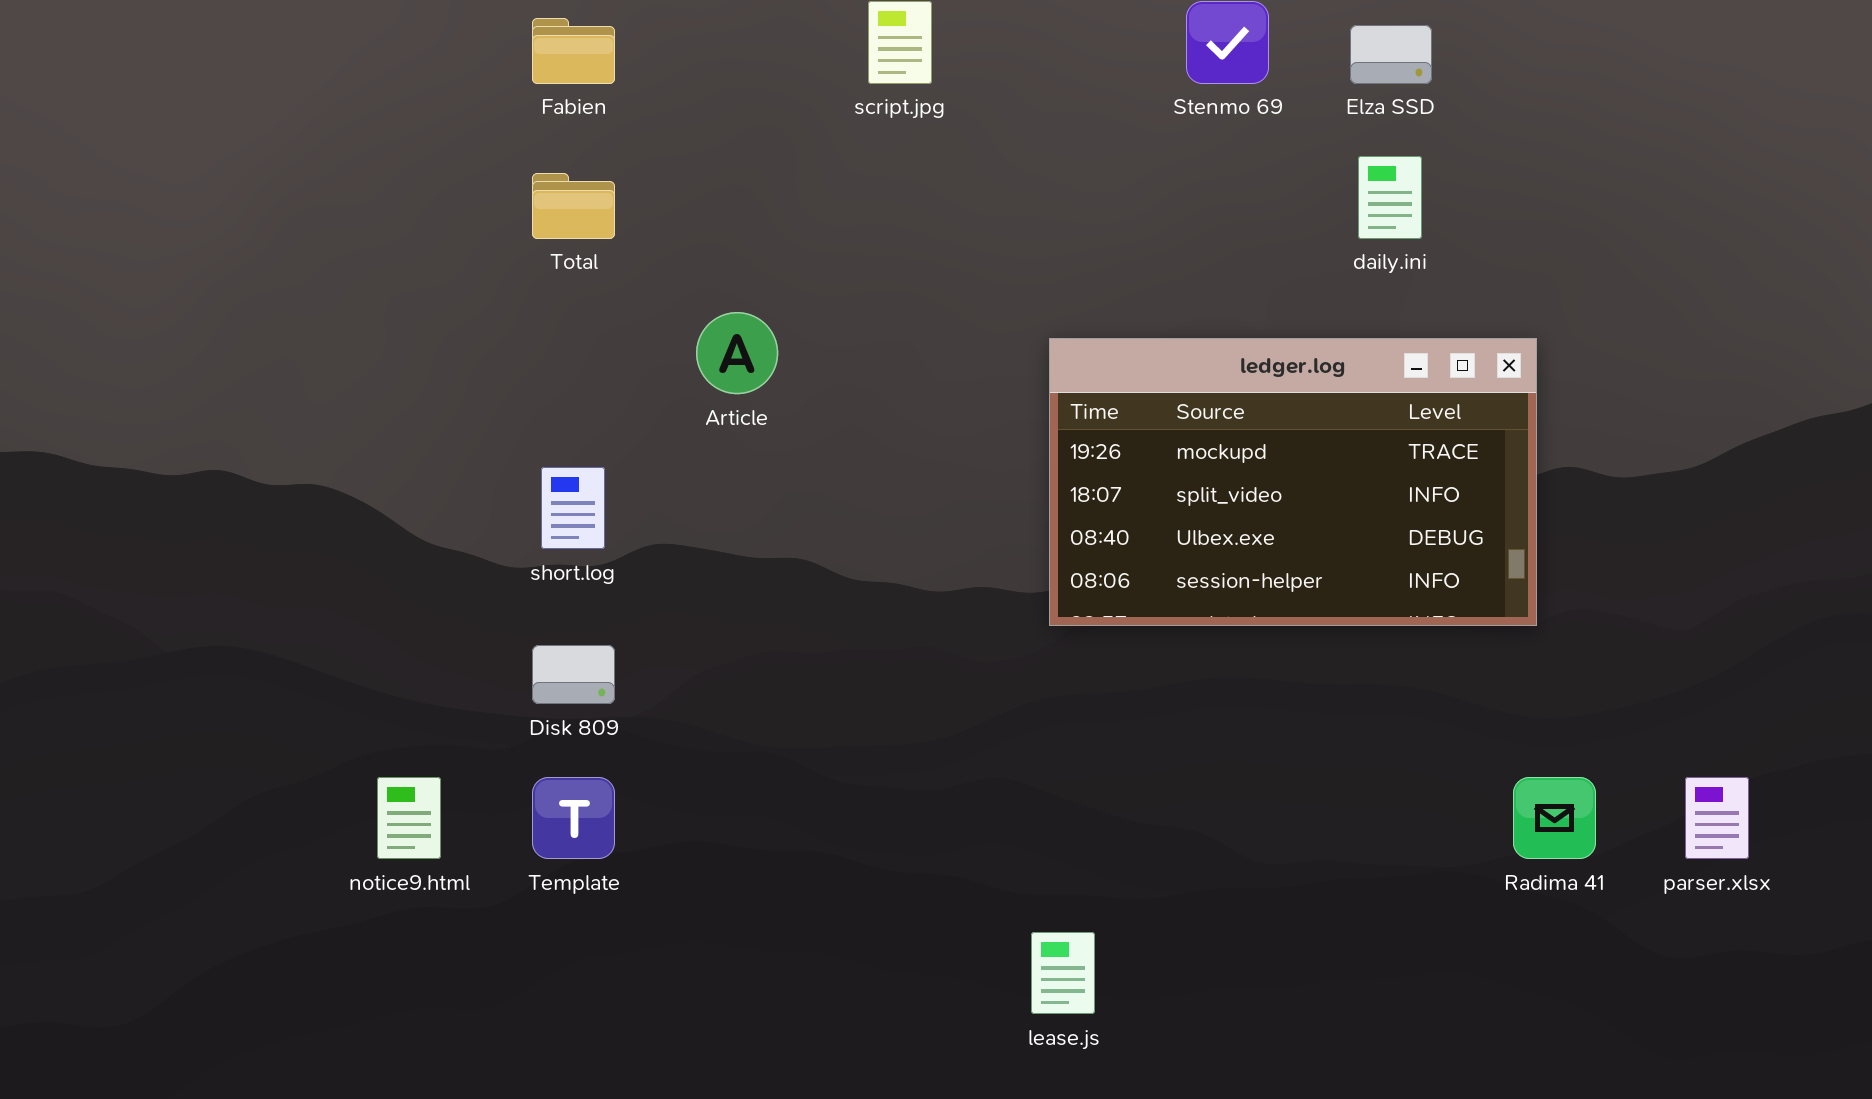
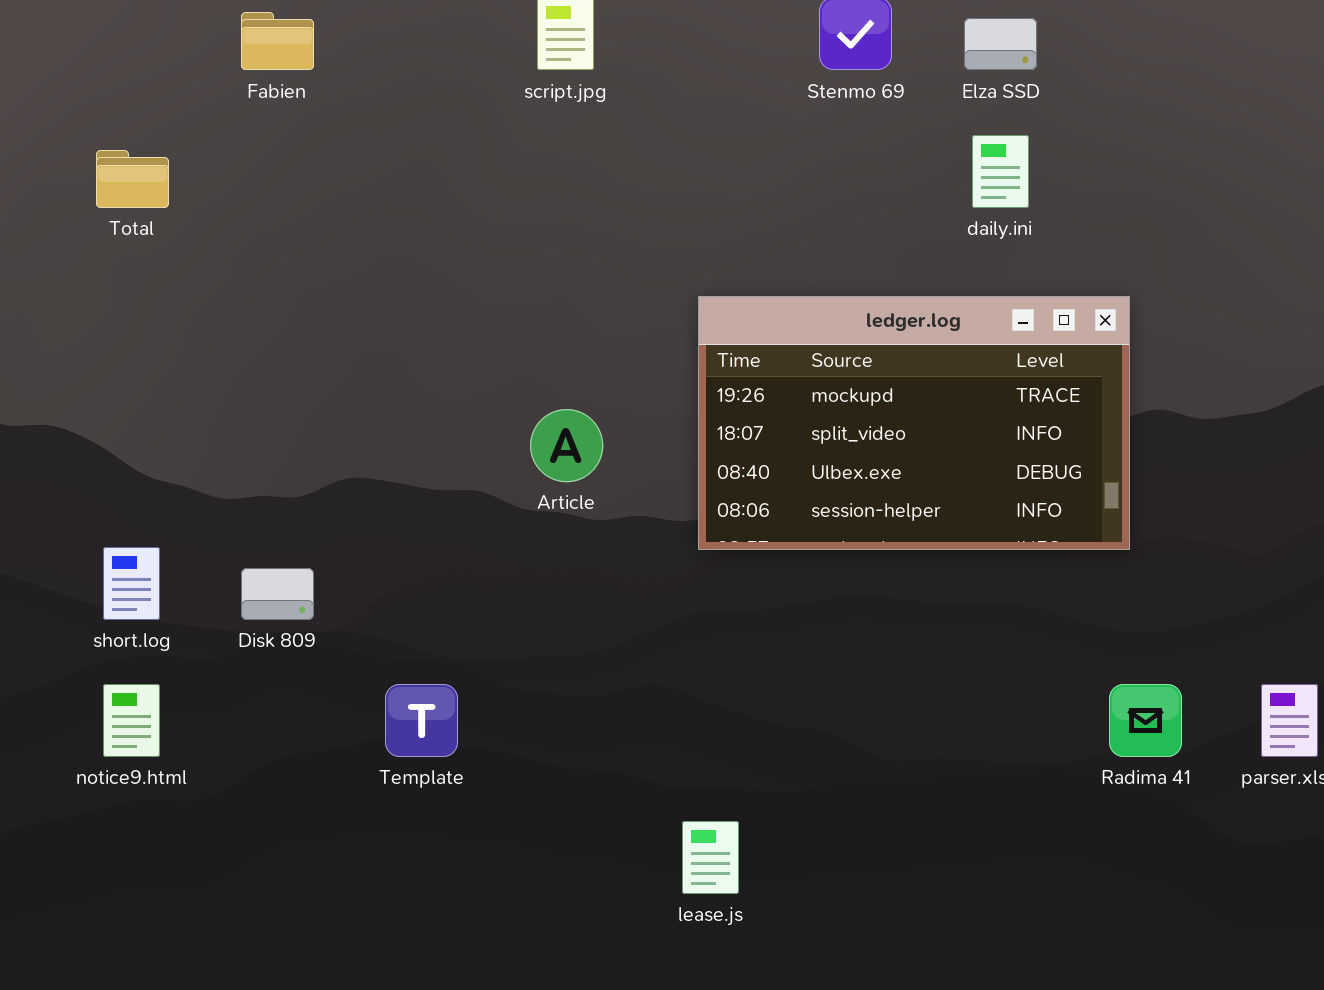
Total: [532,173,615,239] -> [96,150,169,208], moved
Article: [696,312,778,394] -> [530,409,603,482], moved
short.log: [541,467,605,549] -> [103,547,160,620], moved
Template: [532,777,615,859] -> [385,684,458,757], moved

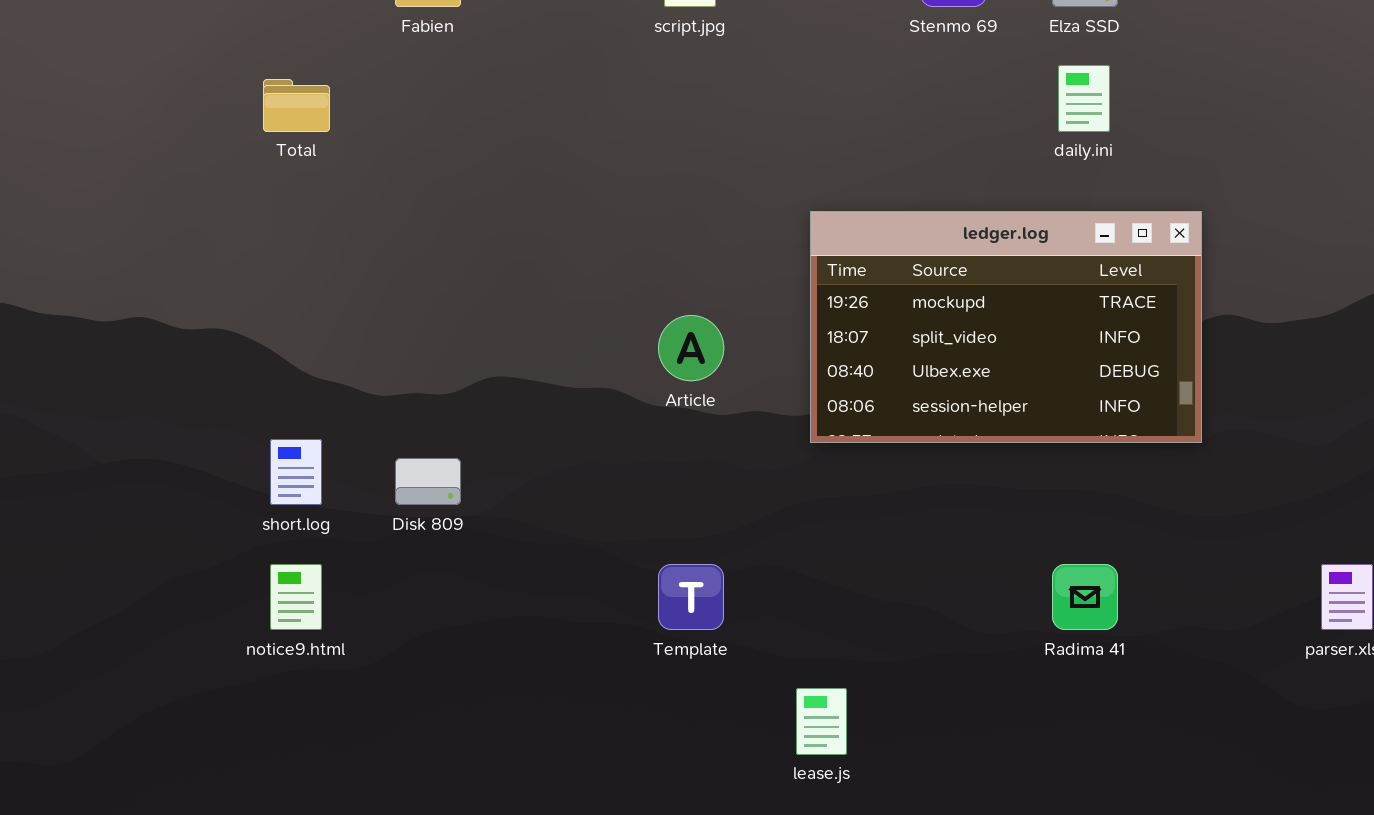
Template: [385,684,458,757] -> [658,564,724,630], moved
Radima 41: [1109,684,1182,757] -> [1052,564,1118,630], moved

